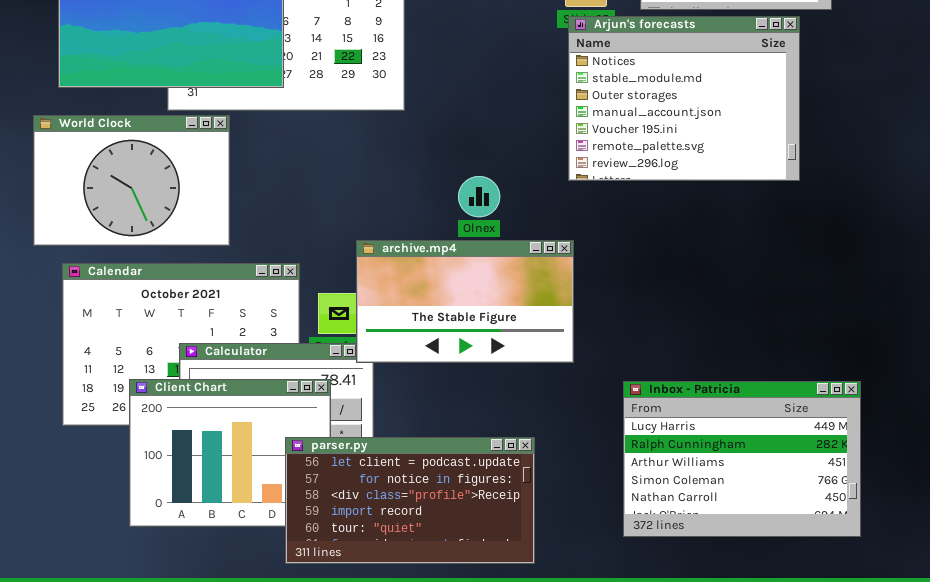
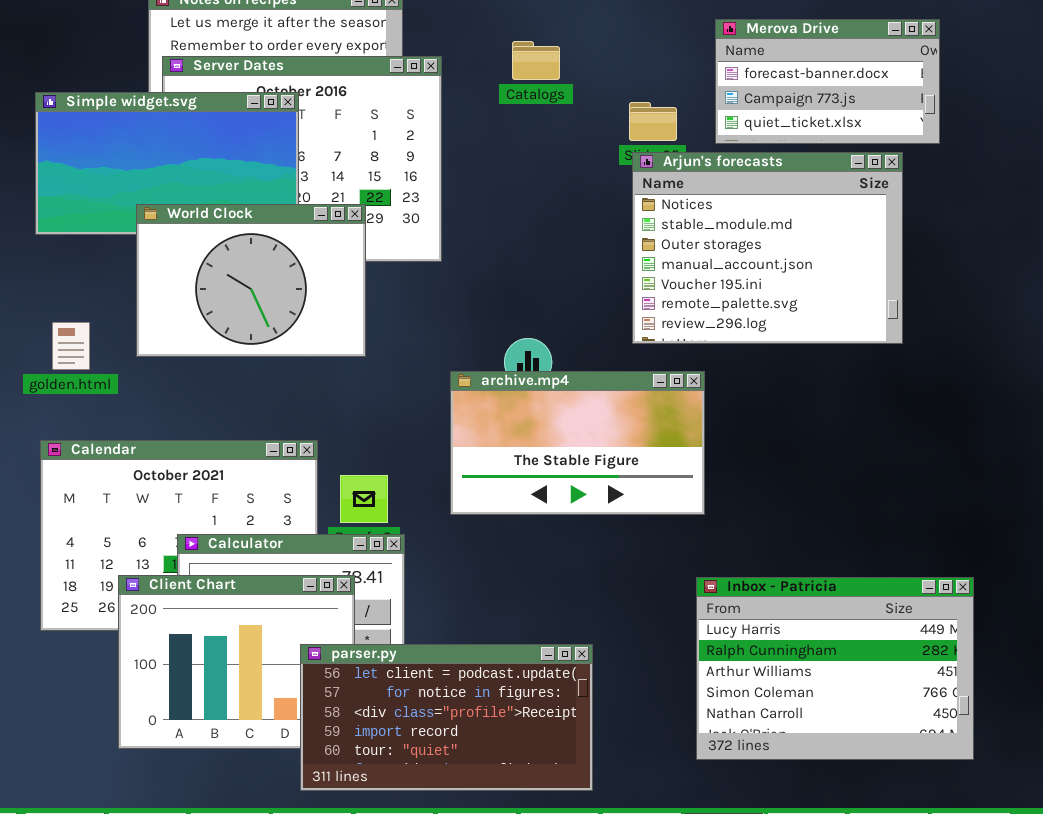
World Clock: [33,115,230,246] -> [136,204,366,357], moved
archive.mp4: [356,240,574,363] -> [450,371,705,515], moved

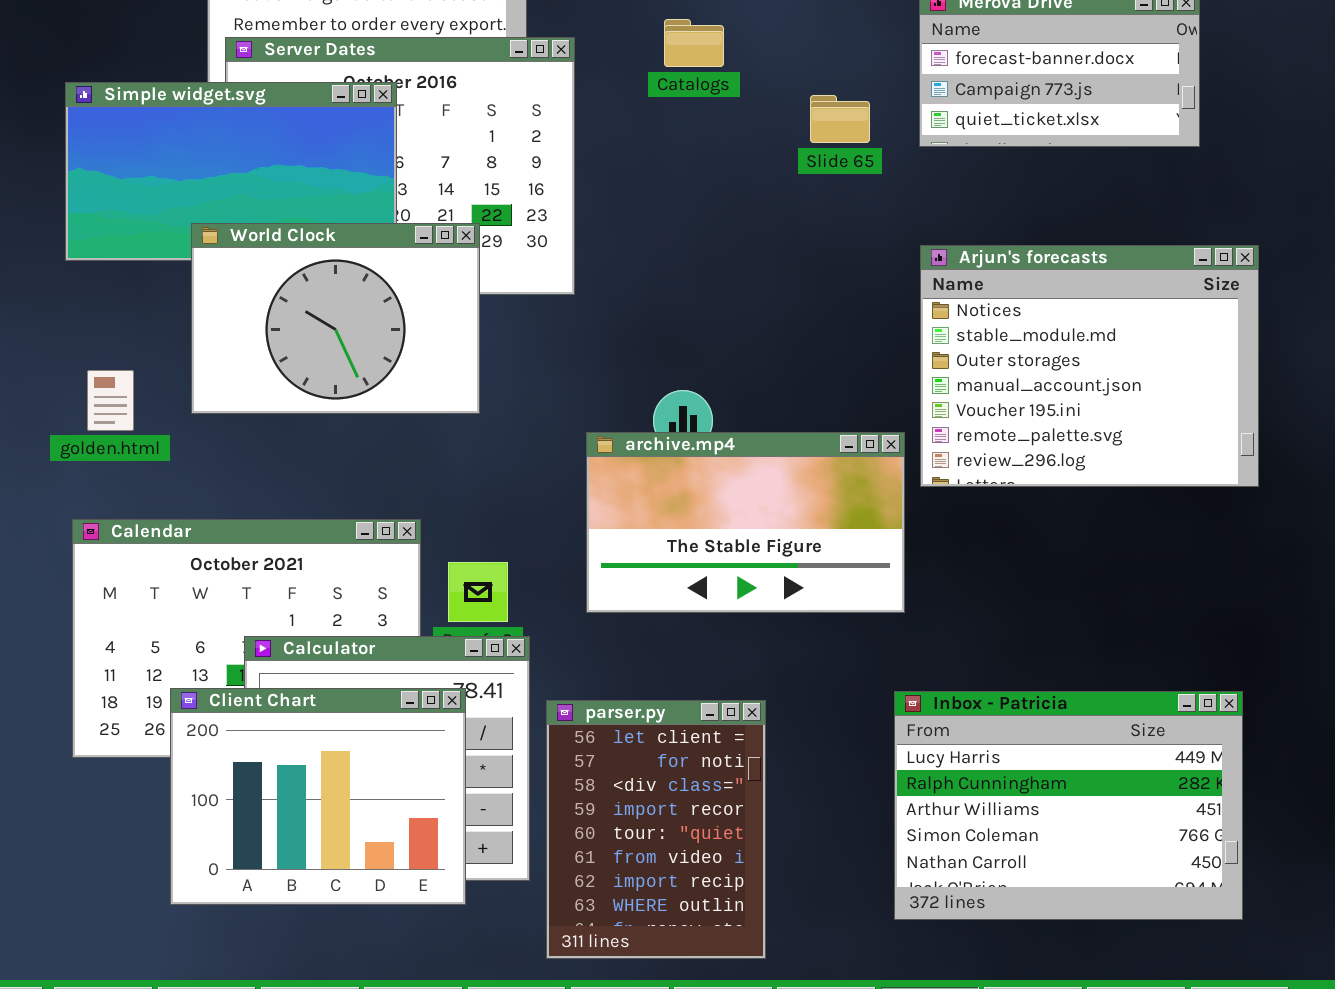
Arjun's forecasts: [632,152,903,344] -> [920,245,1259,487], moved
parser.py: [300,644,593,791] -> [546,700,766,959], resized

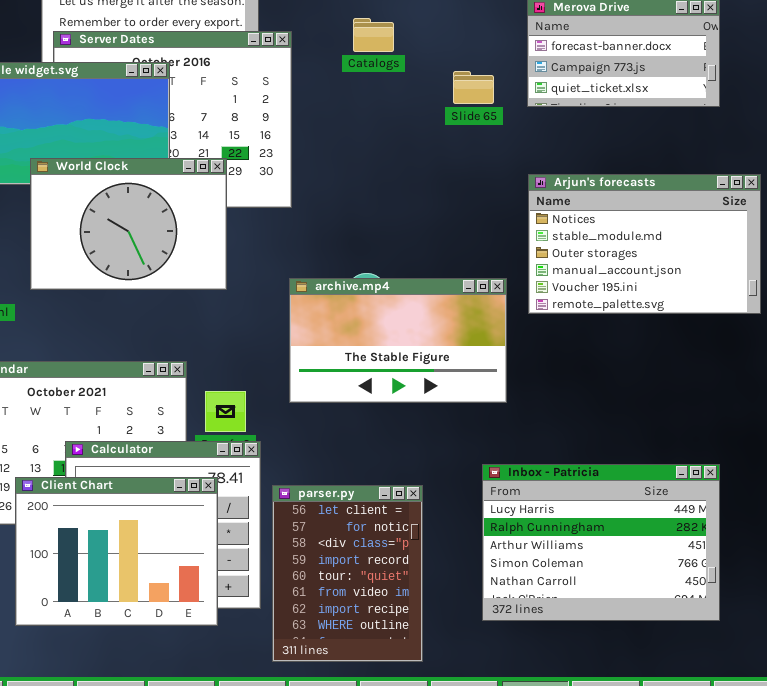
Arjun's forecasts: [920,245,1259,487] -> [528,174,761,314], resized
archive.mp4: [586,432,905,613] -> [289,278,507,403], moved
Inbox - Patricia: [894,691,1243,920] -> [482,464,720,621], moved

